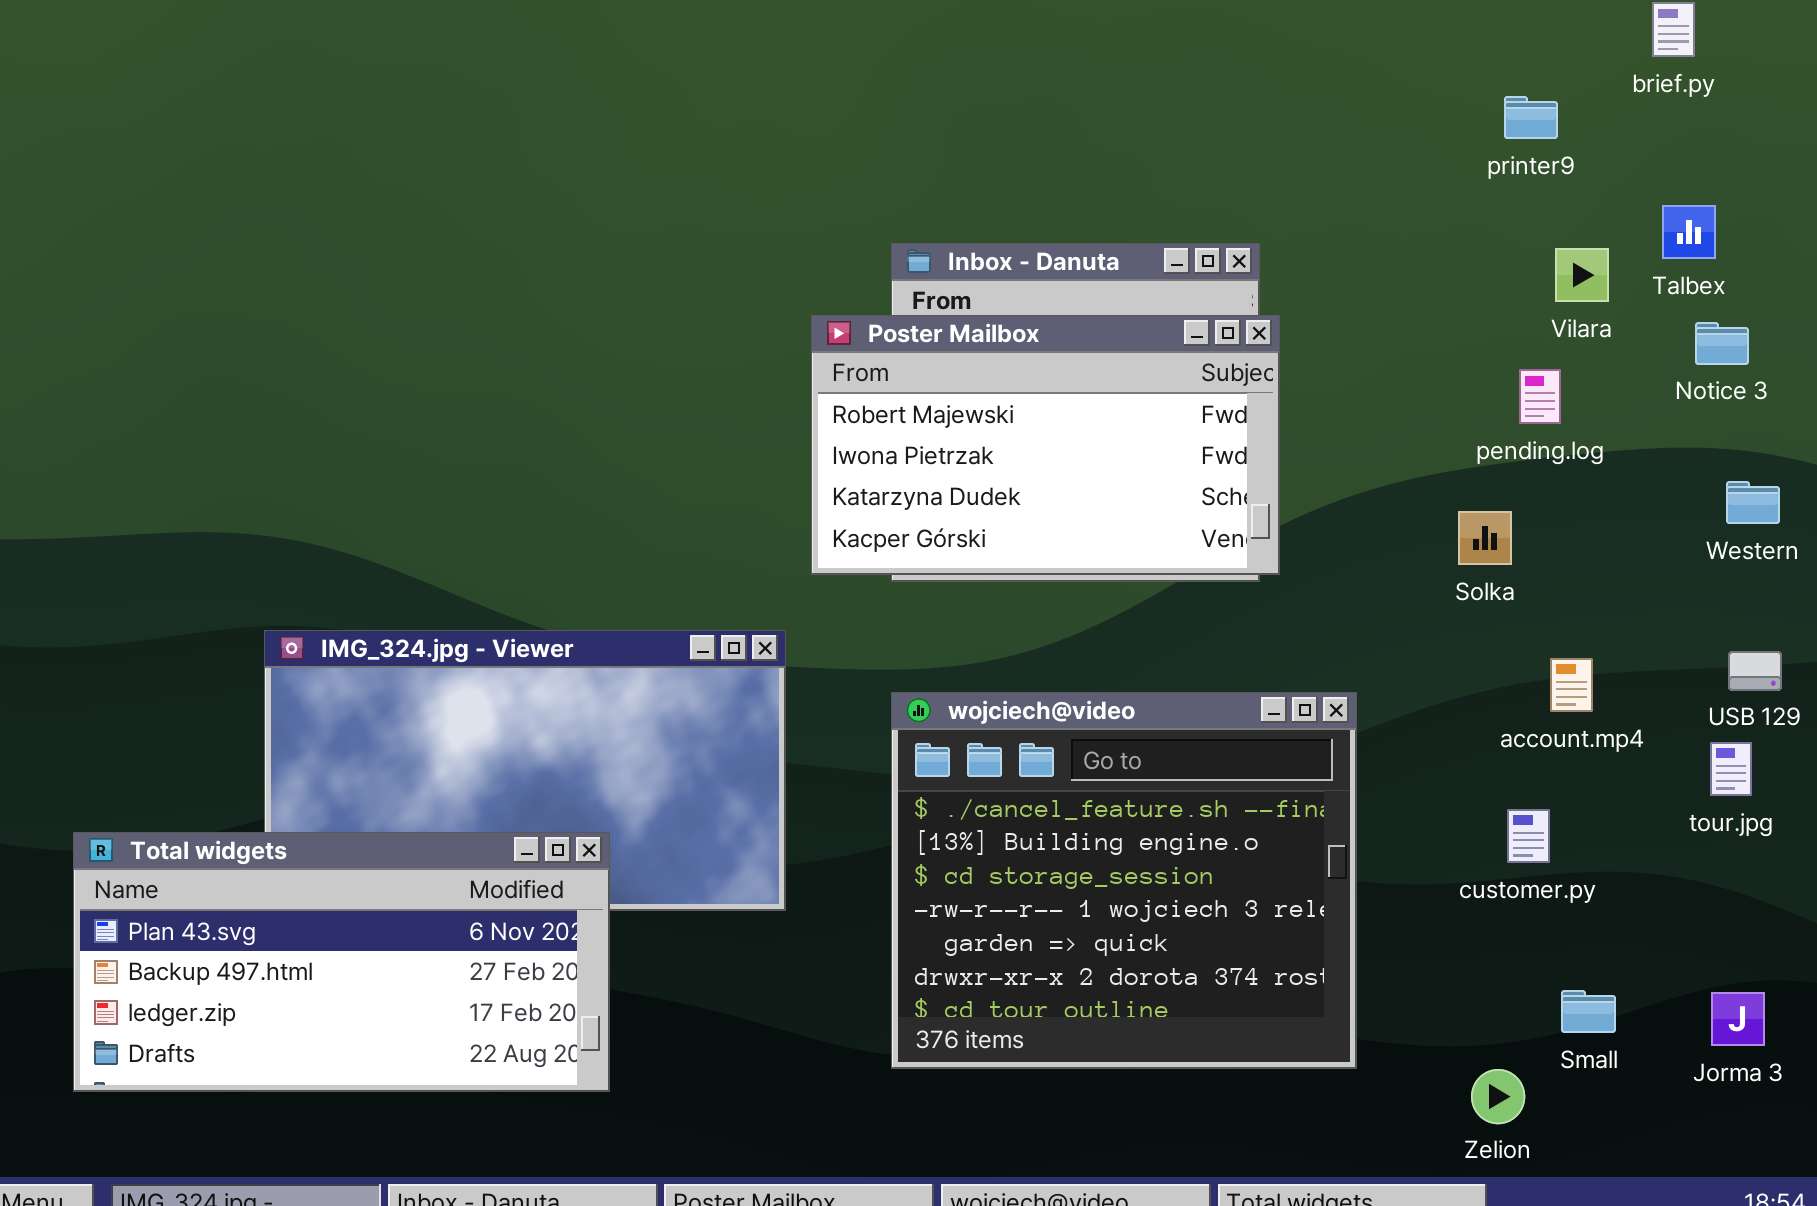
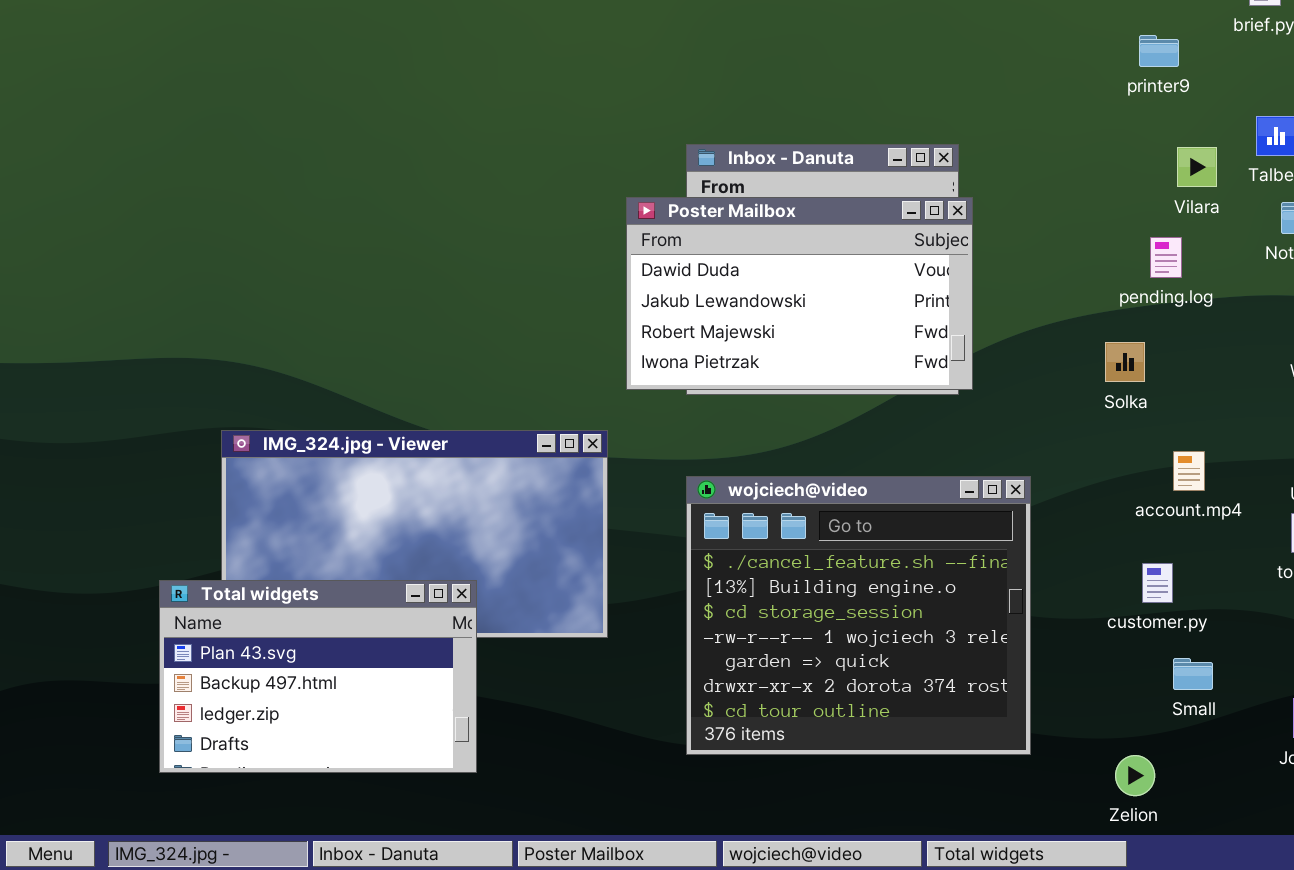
Poster Mailbox: [811,315,1280,575] -> [626,197,973,390], scrolled up 2 rows
Total widgets: [73,832,610,1092] -> [159,580,477,773], resized
Small: [1561,990,1616,1033] -> [1173,658,1213,690], moved

